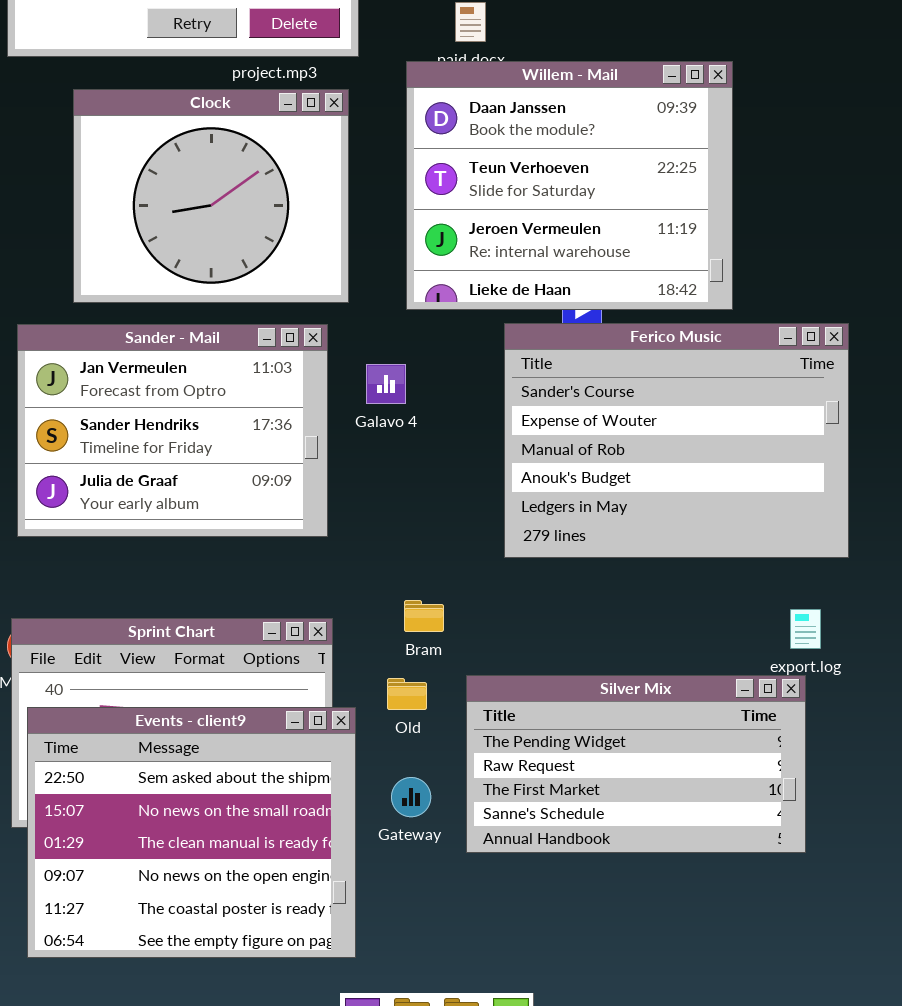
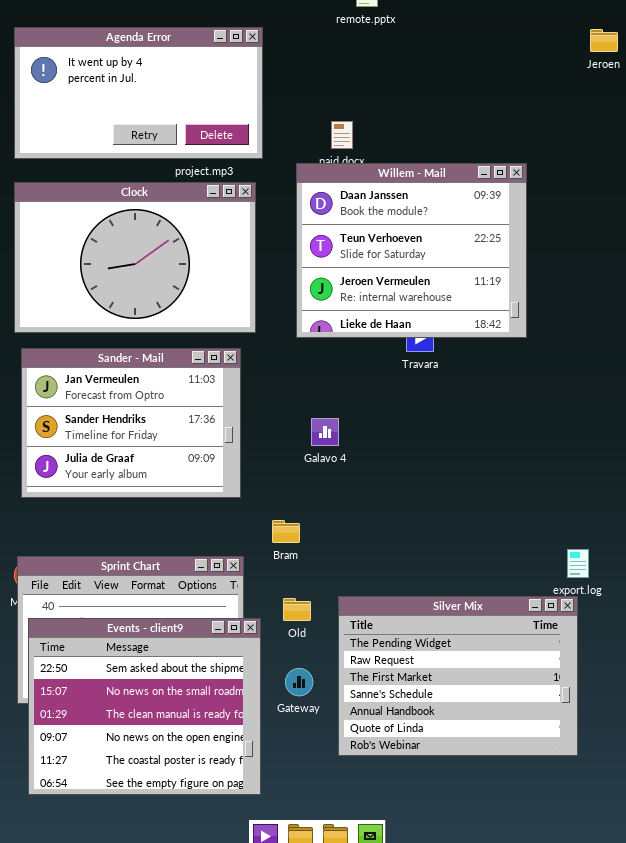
Clock: [73,89,349,303] -> [14,182,256,333], resized
Ferico Music: [504,323,849,558] -> none, closed
Galavo 4: [366,364,406,404] -> [311,418,339,446], moved
Bram: [404,600,444,632] -> [272,520,300,543], moved
Silver Mix: [466,675,806,853] -> [338,596,578,756], resized

